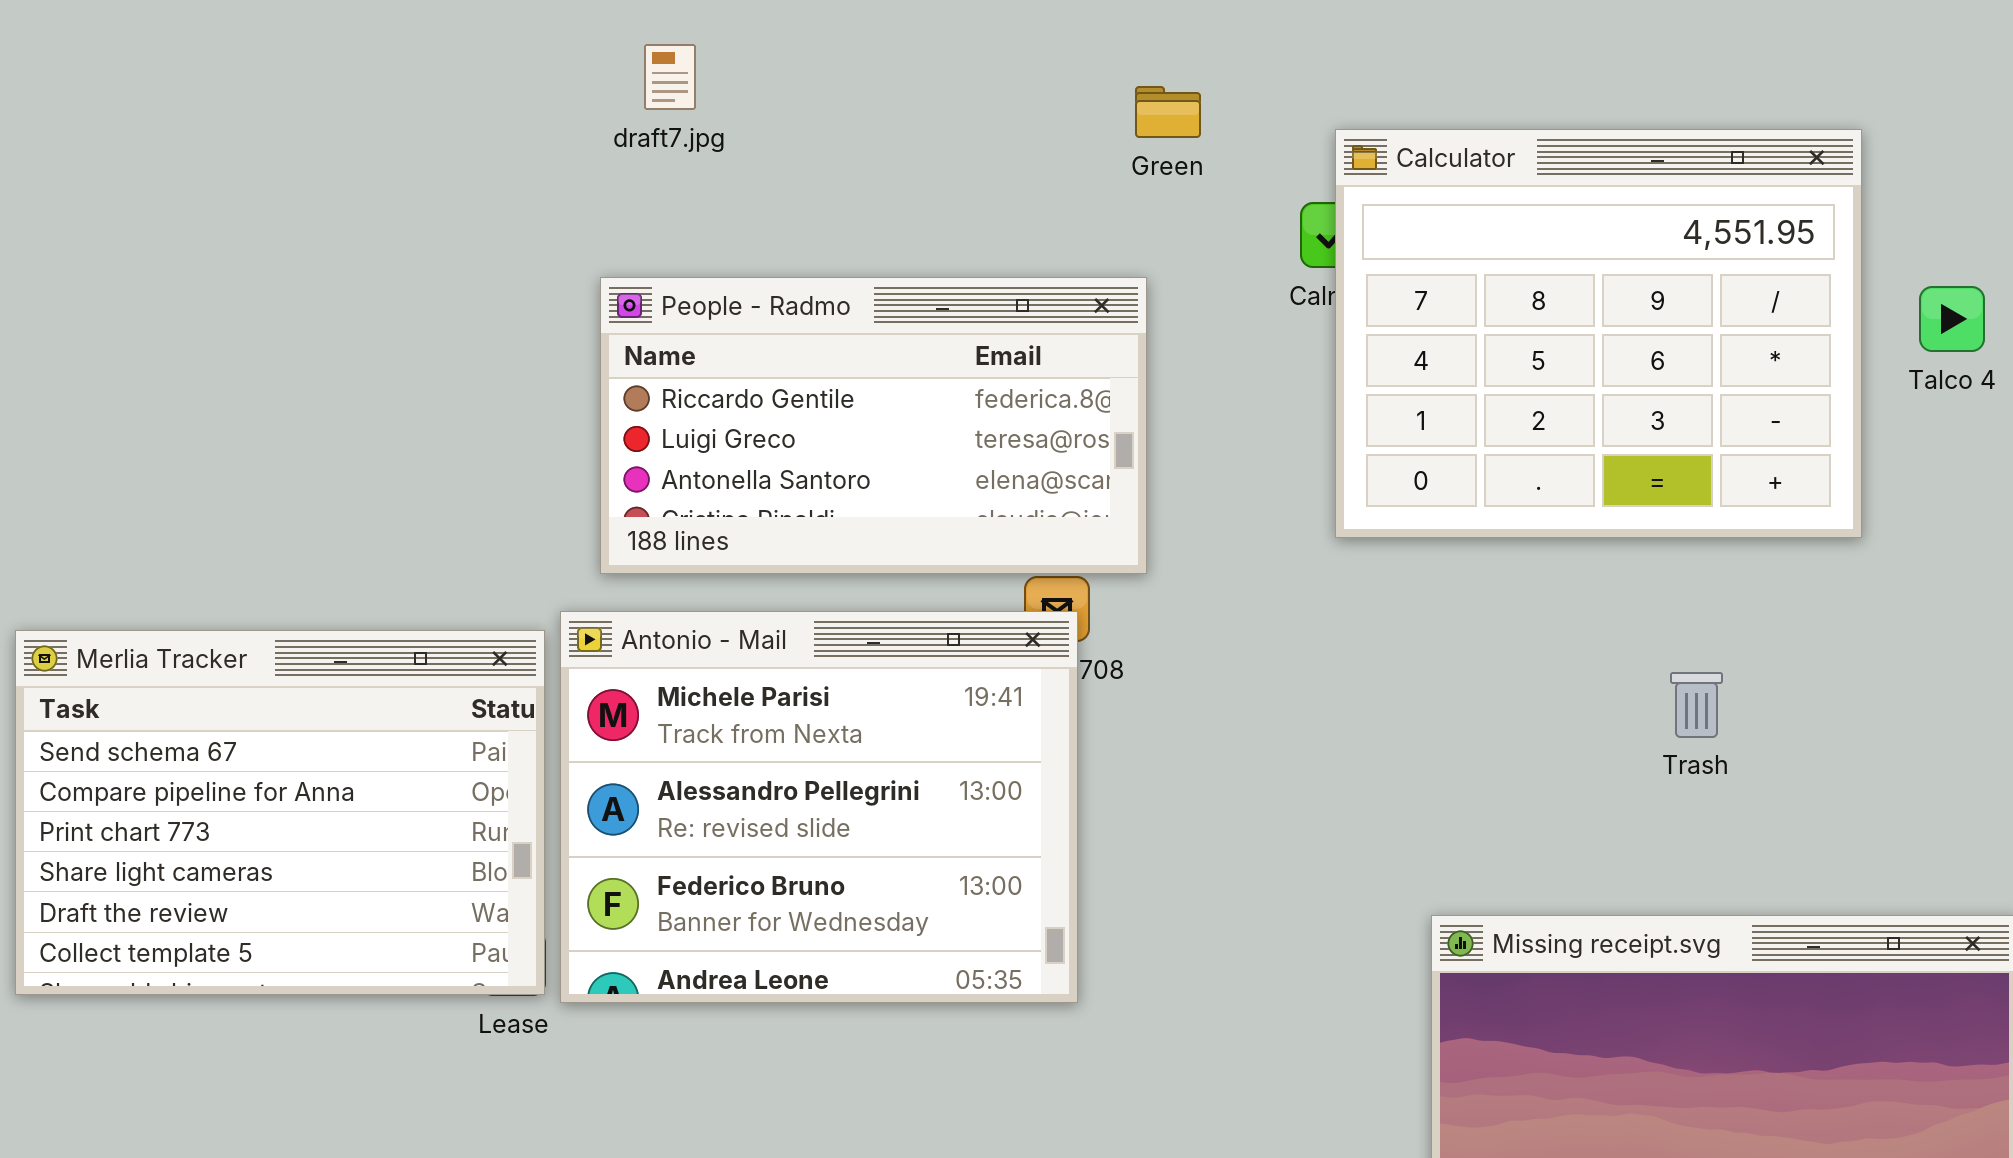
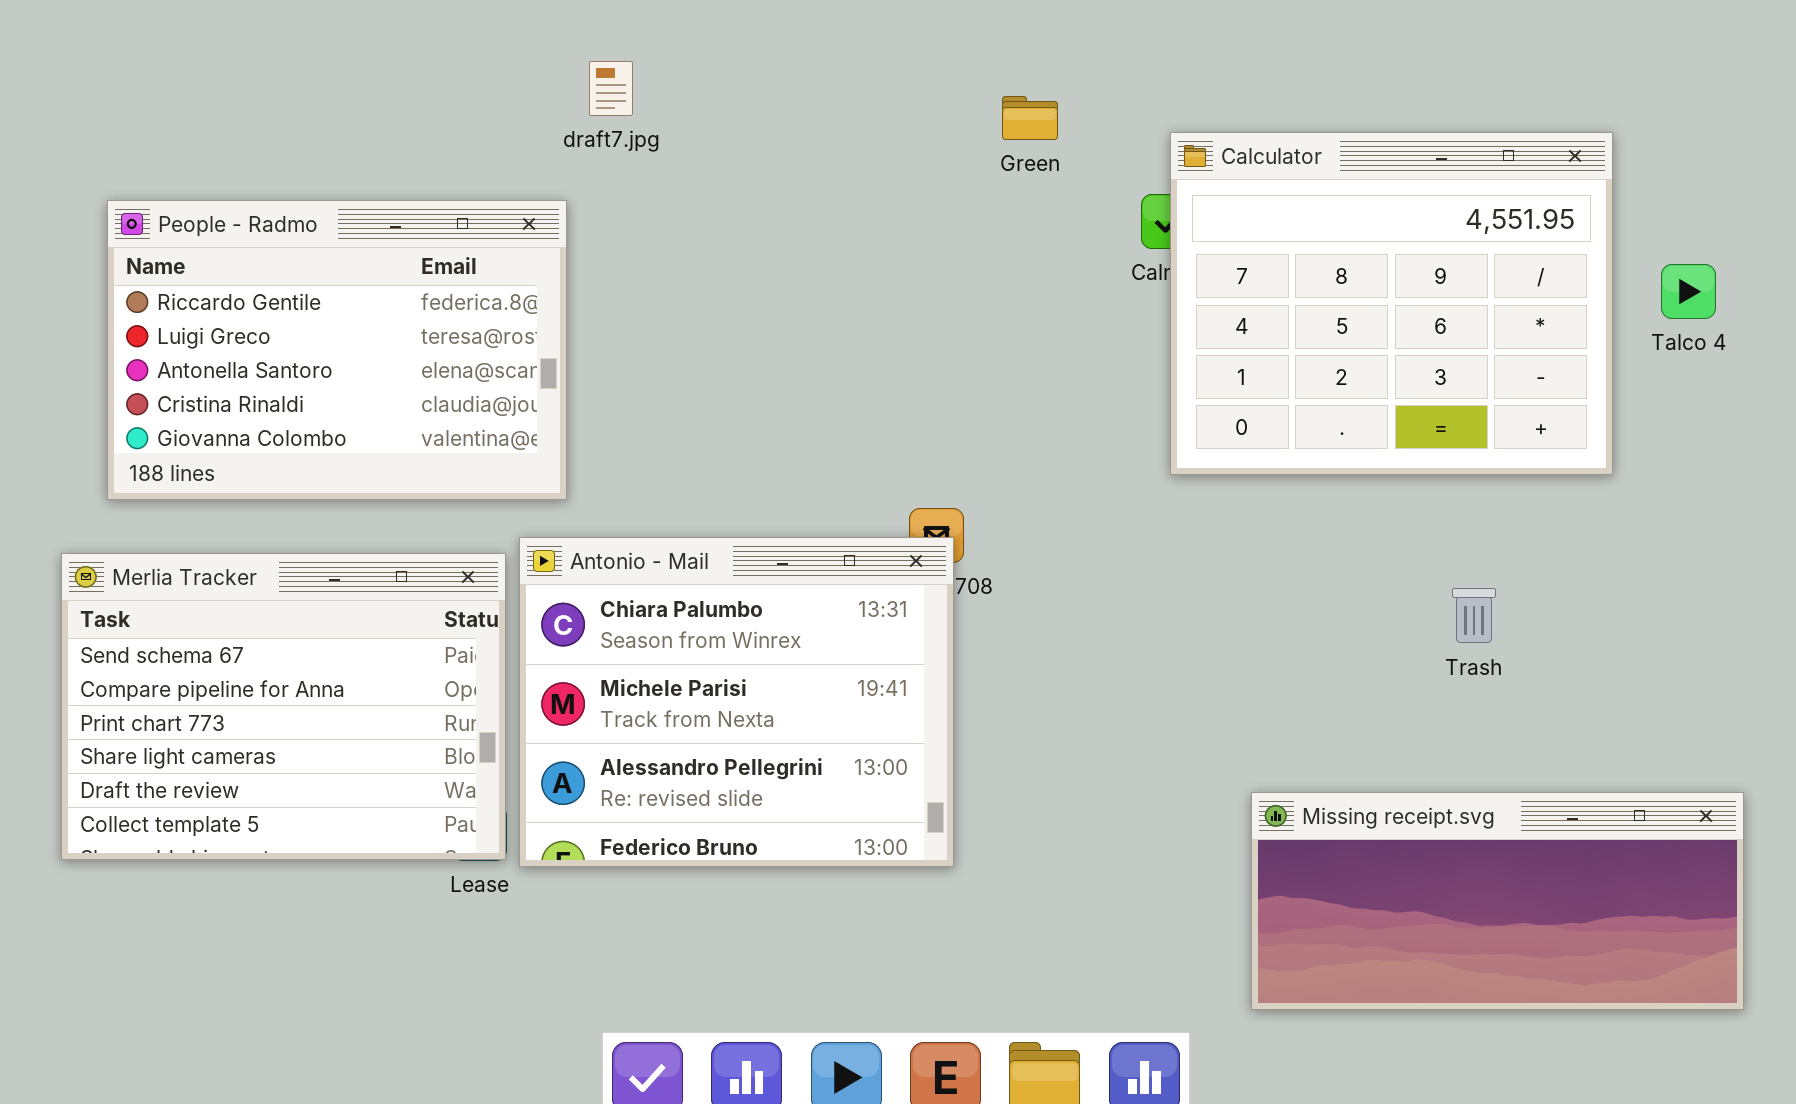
People - Radmo: [600,277,1147,574] -> [107,200,567,500], moved, resized
Antonio - Mail: [560,611,1078,1003] -> [519,537,954,867], scrolled up 1 row

